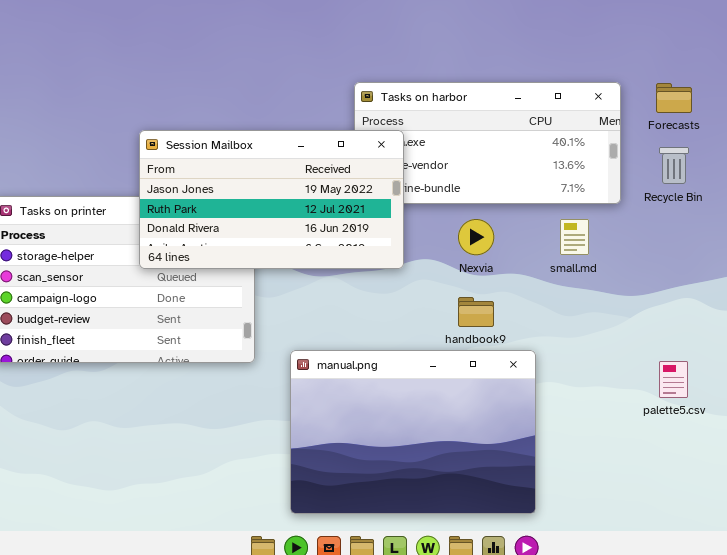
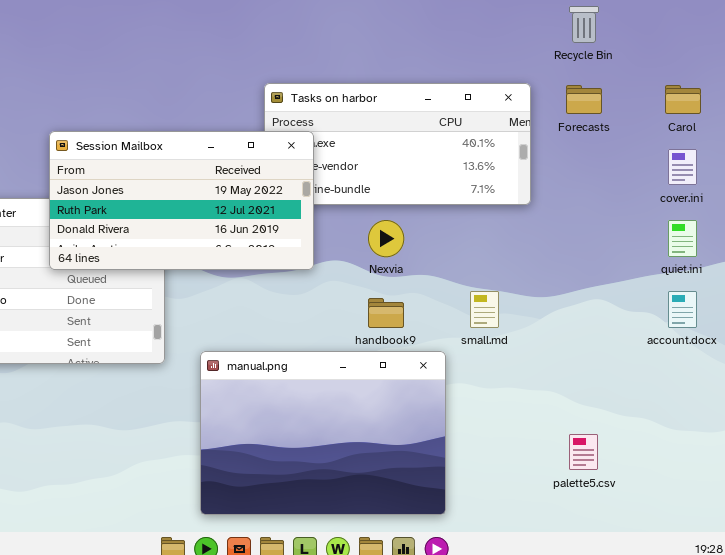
Recycle Bin: [659,147,689,184] -> [569,6,599,43], moved
small.md: [560,219,589,255] -> [470,291,499,328], moved
palette5.csv: [659,361,688,398] -> [569,434,598,470], moved

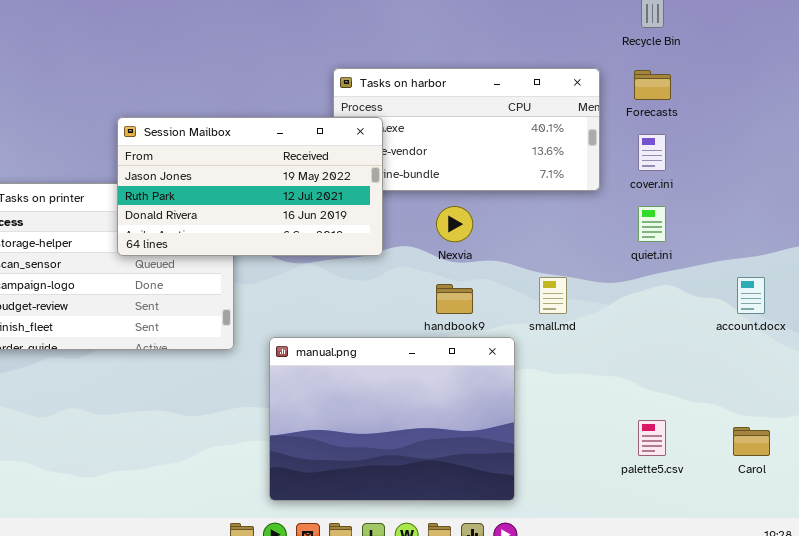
Carol: [665,85,701,114] -> [733,427,770,456], moved
cover.ini: [668,149,697,185] -> [638,134,666,171], moved
quiet.ini: [668,220,697,257] -> [638,206,666,242], moved

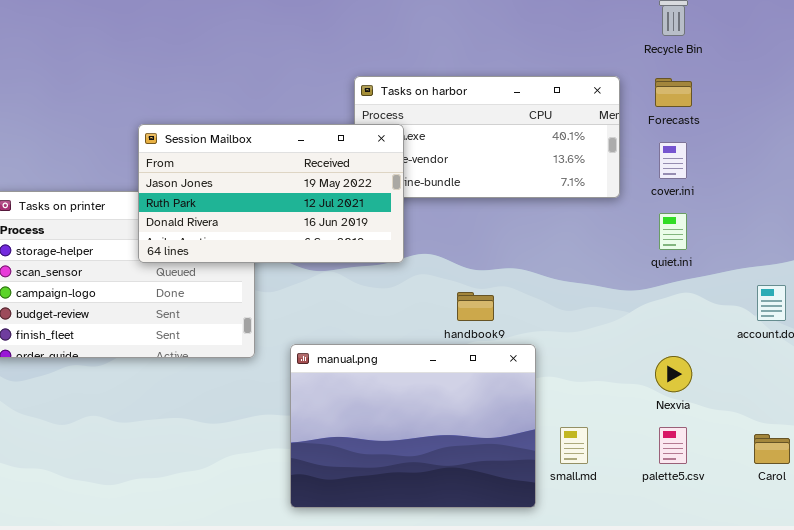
Nexvia: [436,206,473,242] -> [655,356,692,392], moved
small.md: [539,277,567,314] -> [560,427,588,464], moved

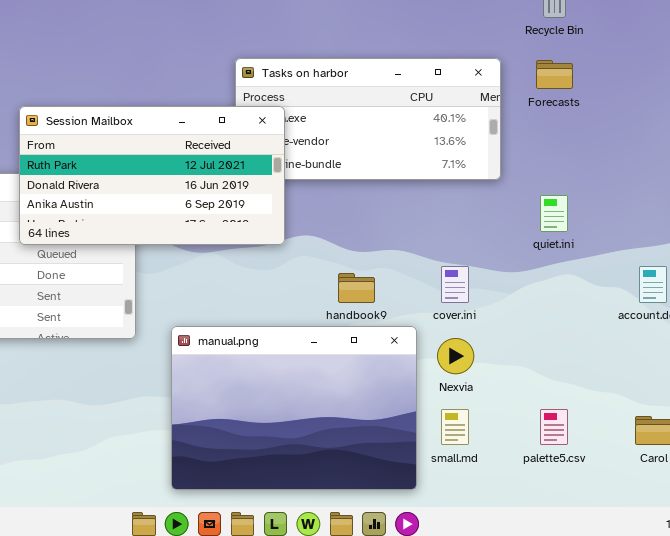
Session Mailbox: [138,124,404,263] -> [19,106,285,245], scrolled down 1 row
cover.ini: [659,142,687,179] -> [441,266,469,303], moved
Nexvia: [655,356,692,392] -> [437,338,474,374], moved

